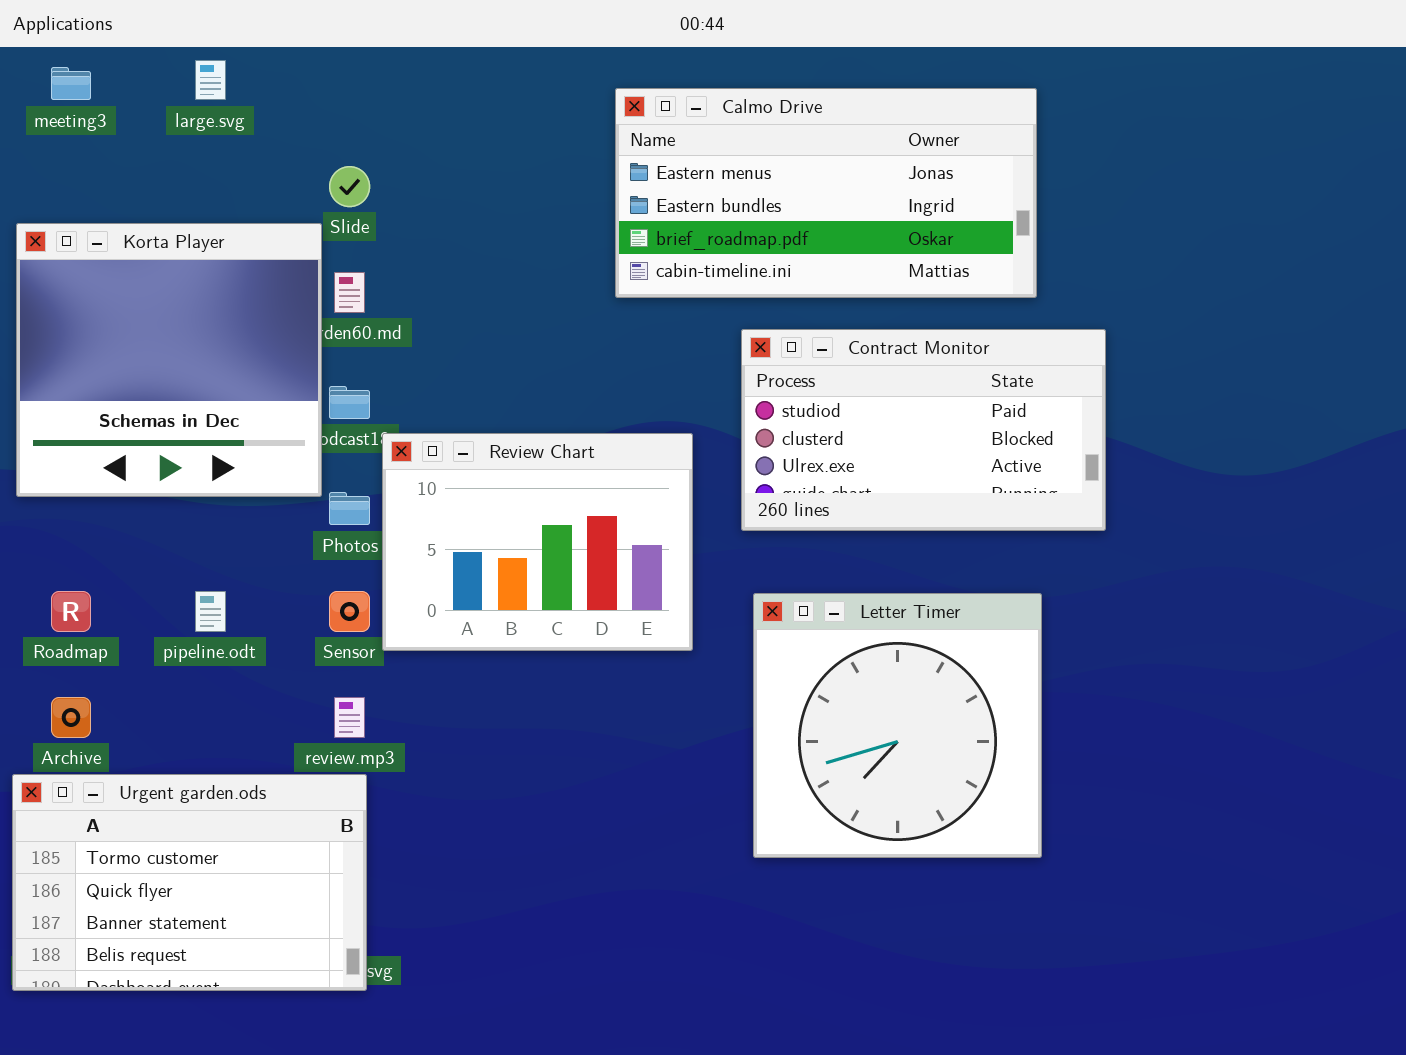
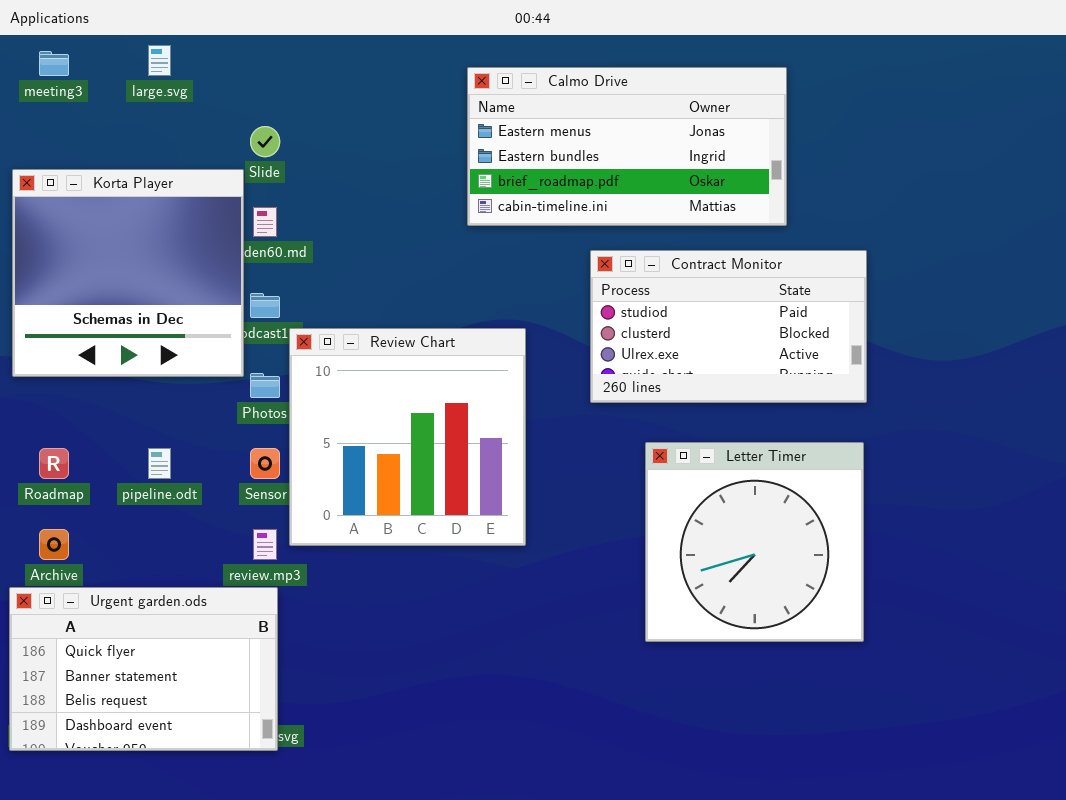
Contract Monitor: [741,329,1106,531] -> [590,250,867,403], moved
Review Chart: [382,433,693,651] -> [289,328,526,546], resized
Letter Timer: [753,593,1042,858] -> [645,442,864,642], moved
Urgent garden.ods: [12,774,367,991] -> [9,587,278,751], scrolled down 1 row

